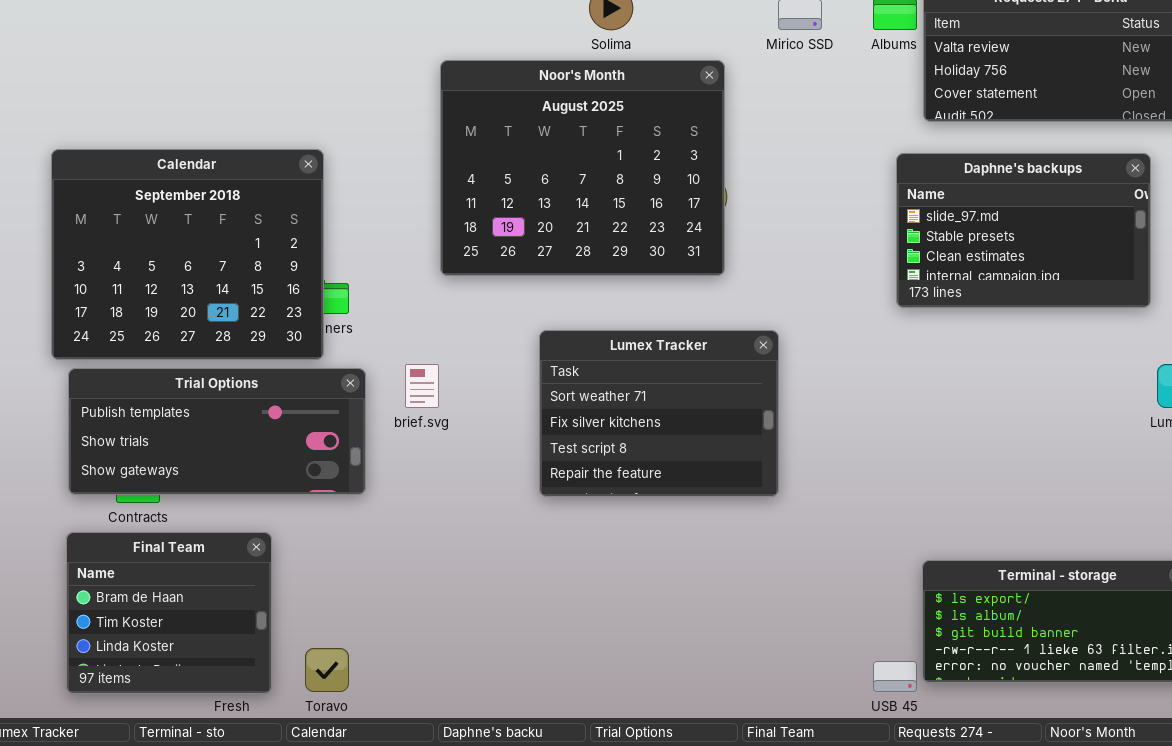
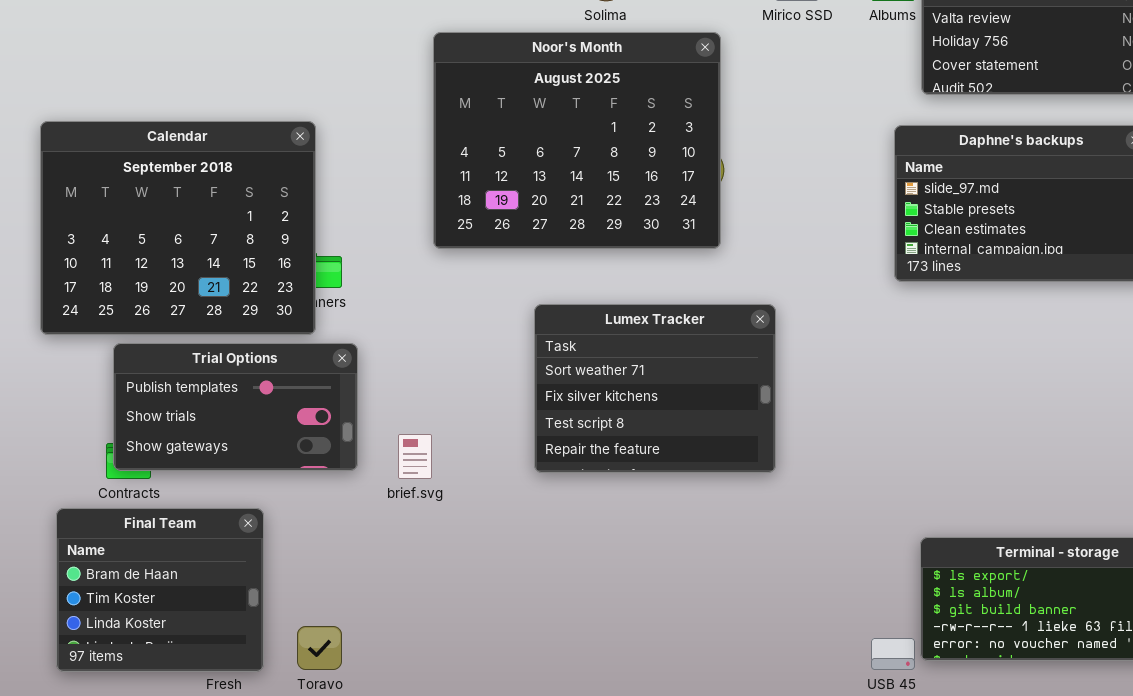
brief.svg: [405,364,439,408] -> [398,434,432,479], moved
Trial Options: [68,368,366,495] -> [113,343,358,471], resized

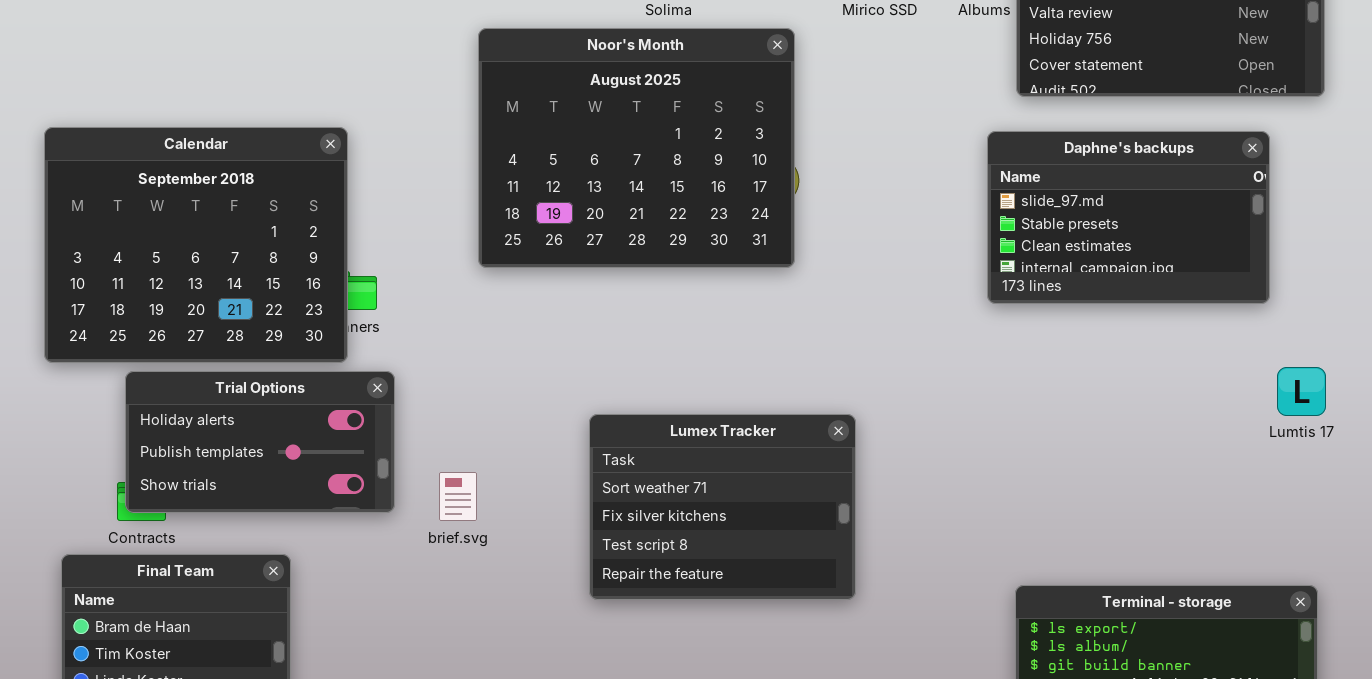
Lumex Tracker: [534,304,776,473] -> [589,414,856,600], moved
Trial Options: [113,343,358,471] -> [125,371,395,513], scrolled up 1 row

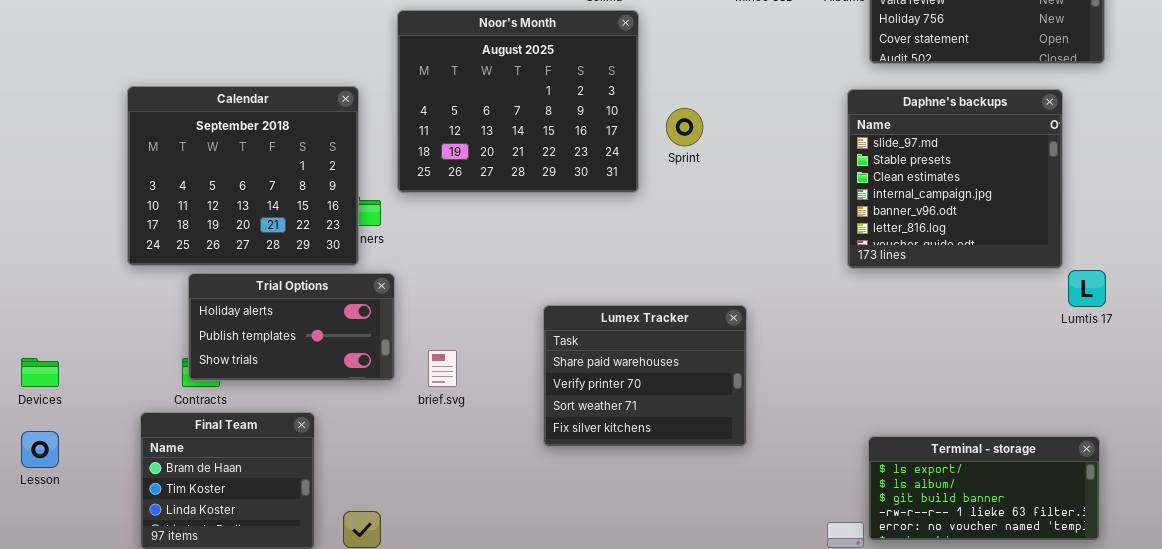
Noor's Month: [478,28,795,268] -> [397,10,639,193], moved
Daphne's backups: [987,131,1270,304] -> [847,89,1063,269], resized
Lumex Tracker: [589,414,856,600] -> [543,305,747,447], scrolled up 2 rows

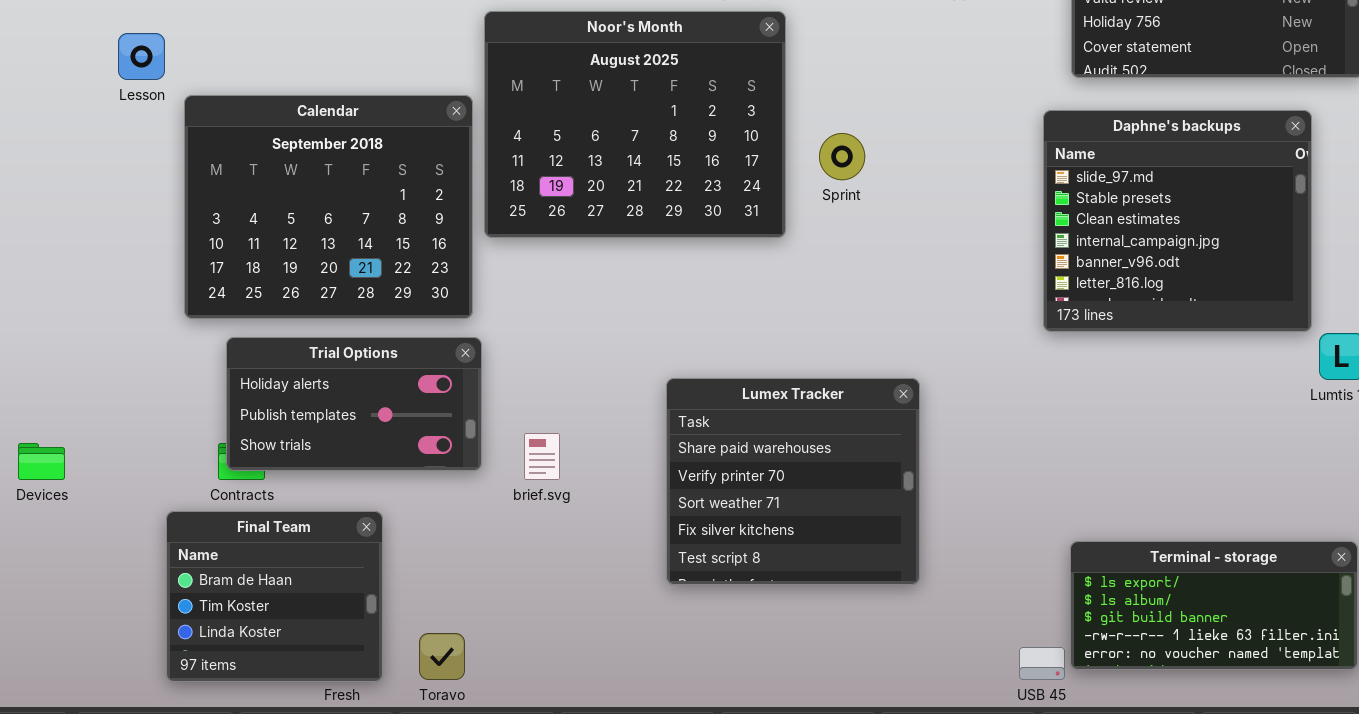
Calendar: [127,86,359,266] -> [184,95,473,319], moved
Lumex Tracker: [543,305,747,447] -> [666,378,920,585], resized
Lesson: [21,431,59,468] -> [118,33,165,80], moved

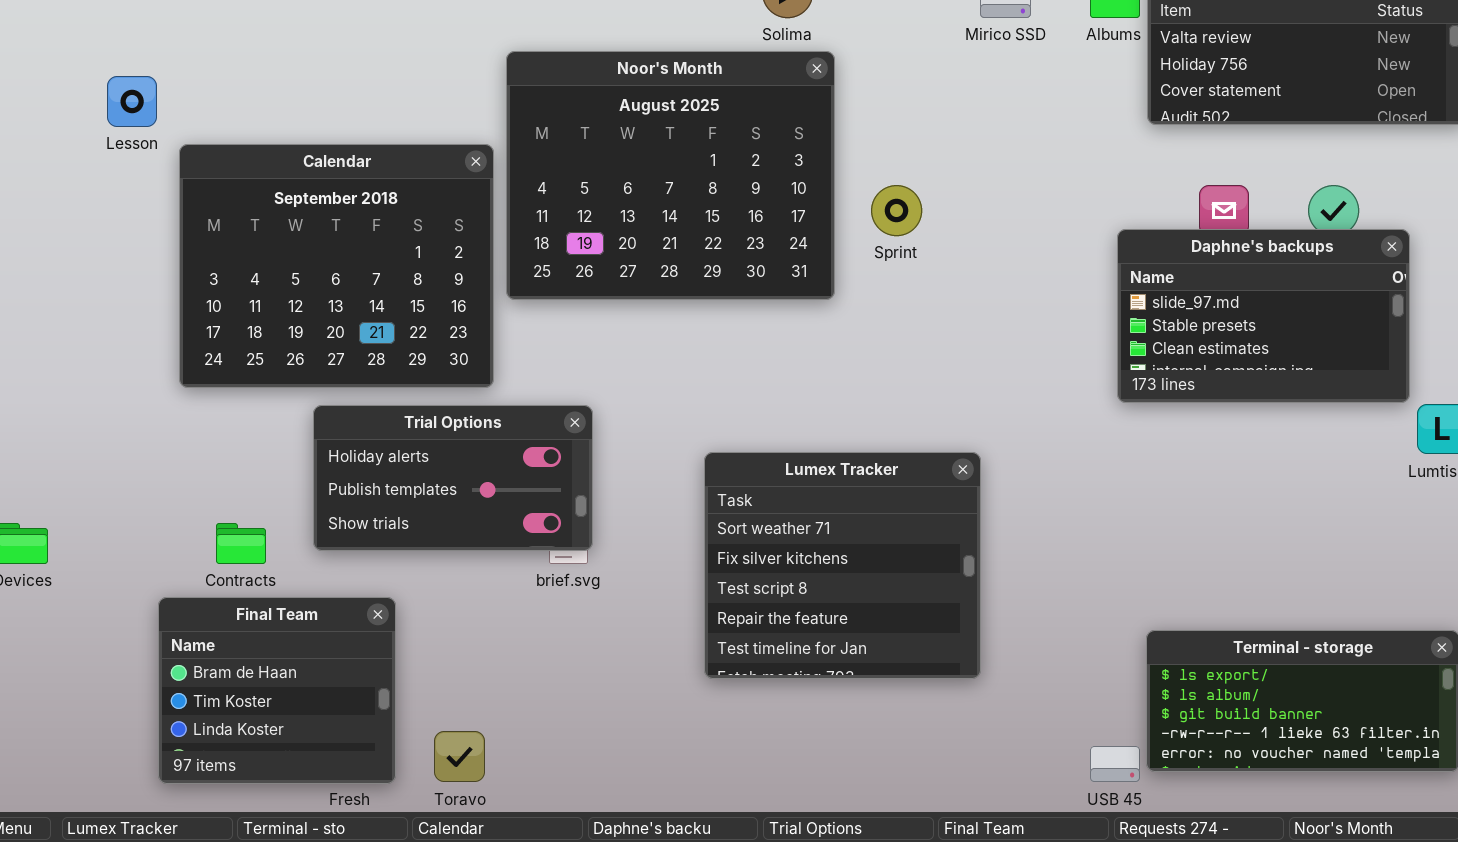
Daphne's backups: [1043,110,1312,332] -> [1117,229,1410,403], resized
Trial Options: [226,337,482,471] -> [313,405,593,551], moved
Lumex Tracker: [666,378,920,585] -> [704,452,981,679], scrolled down 2 rows

